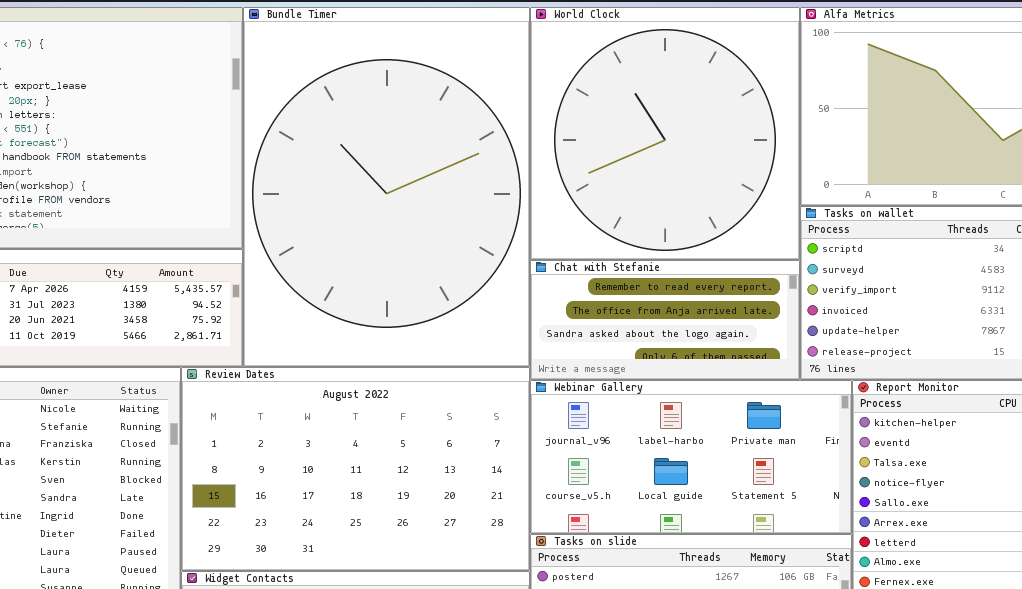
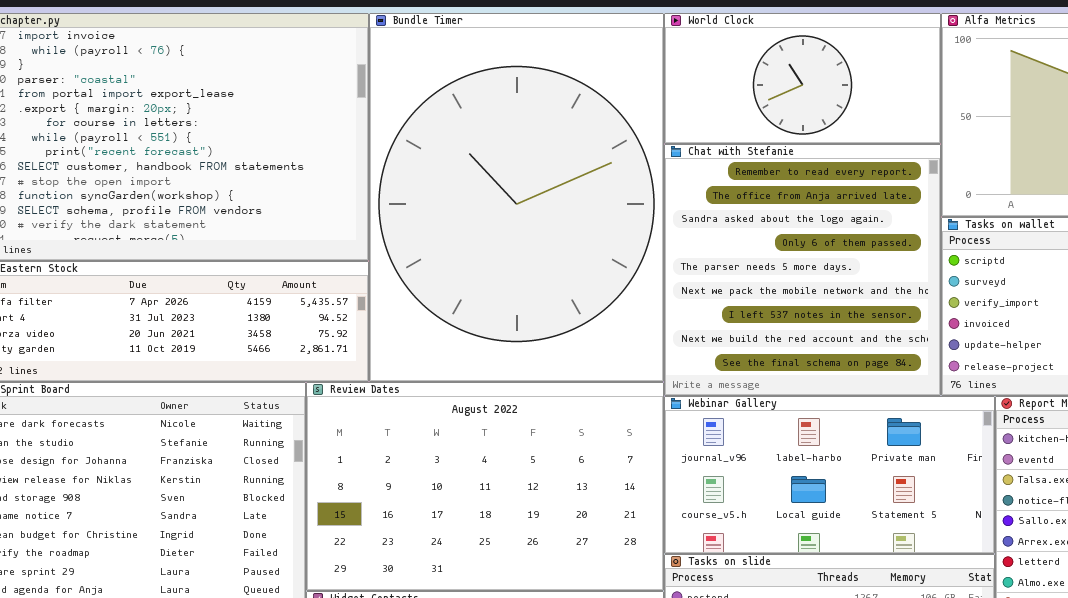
World Clock: [530,7,800,260] -> [664,13,941,144], resized
Chat with Stefanie: [530,260,800,380] -> [664,144,941,396], resized

